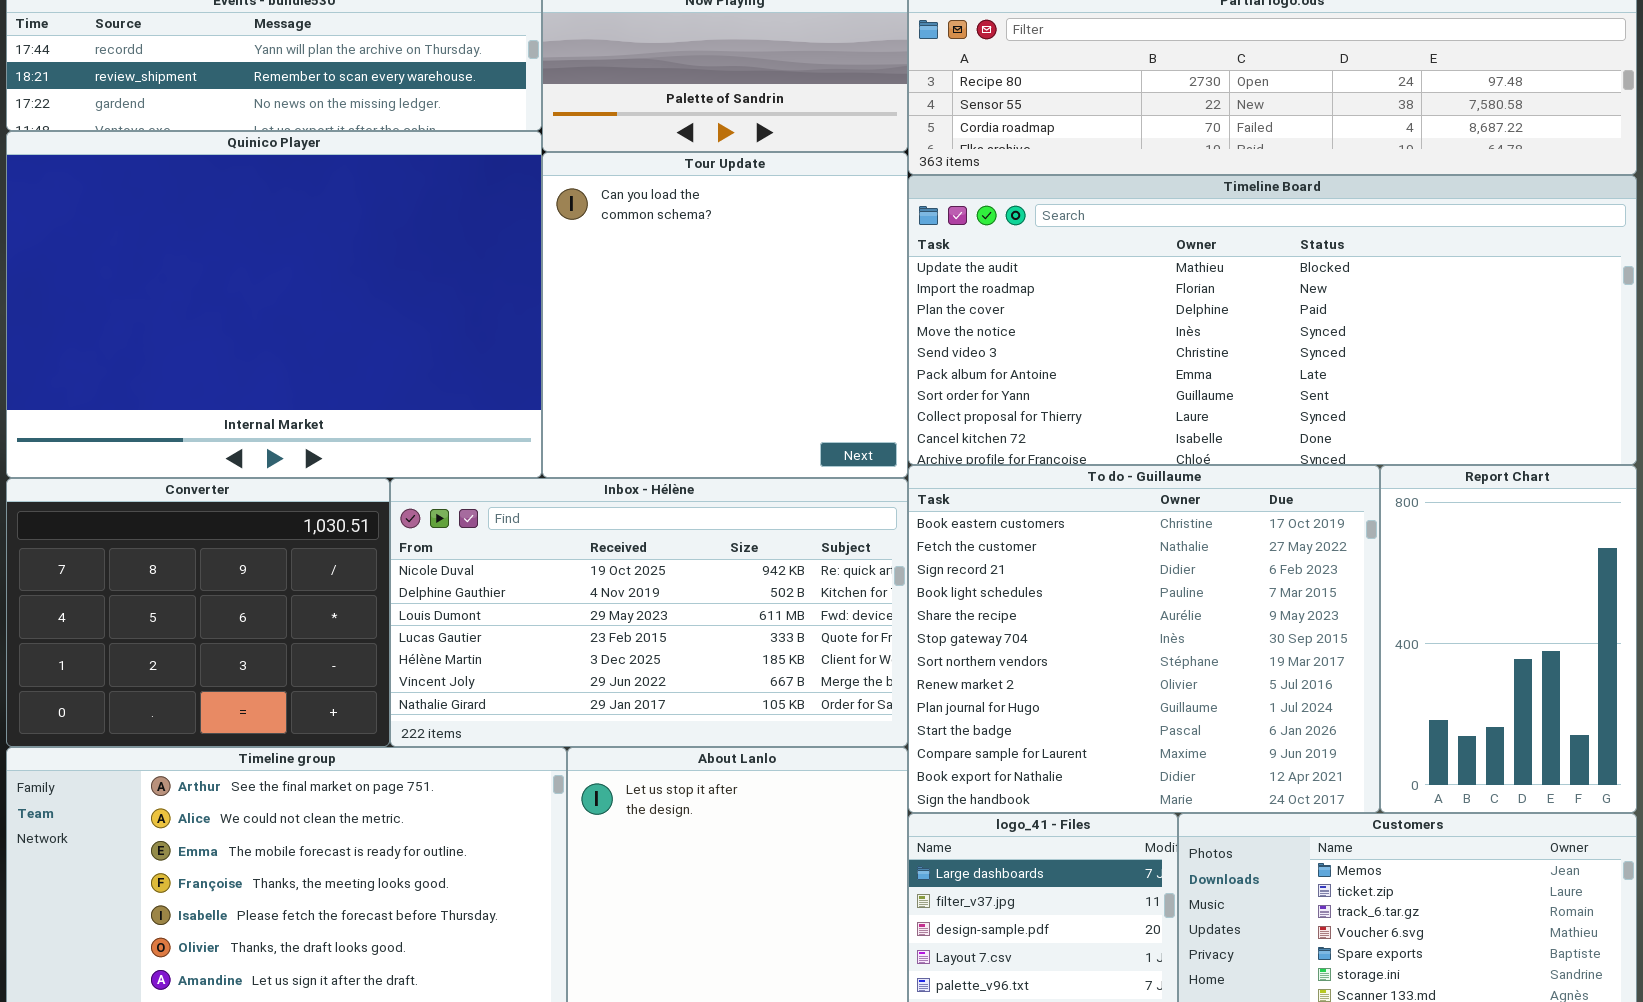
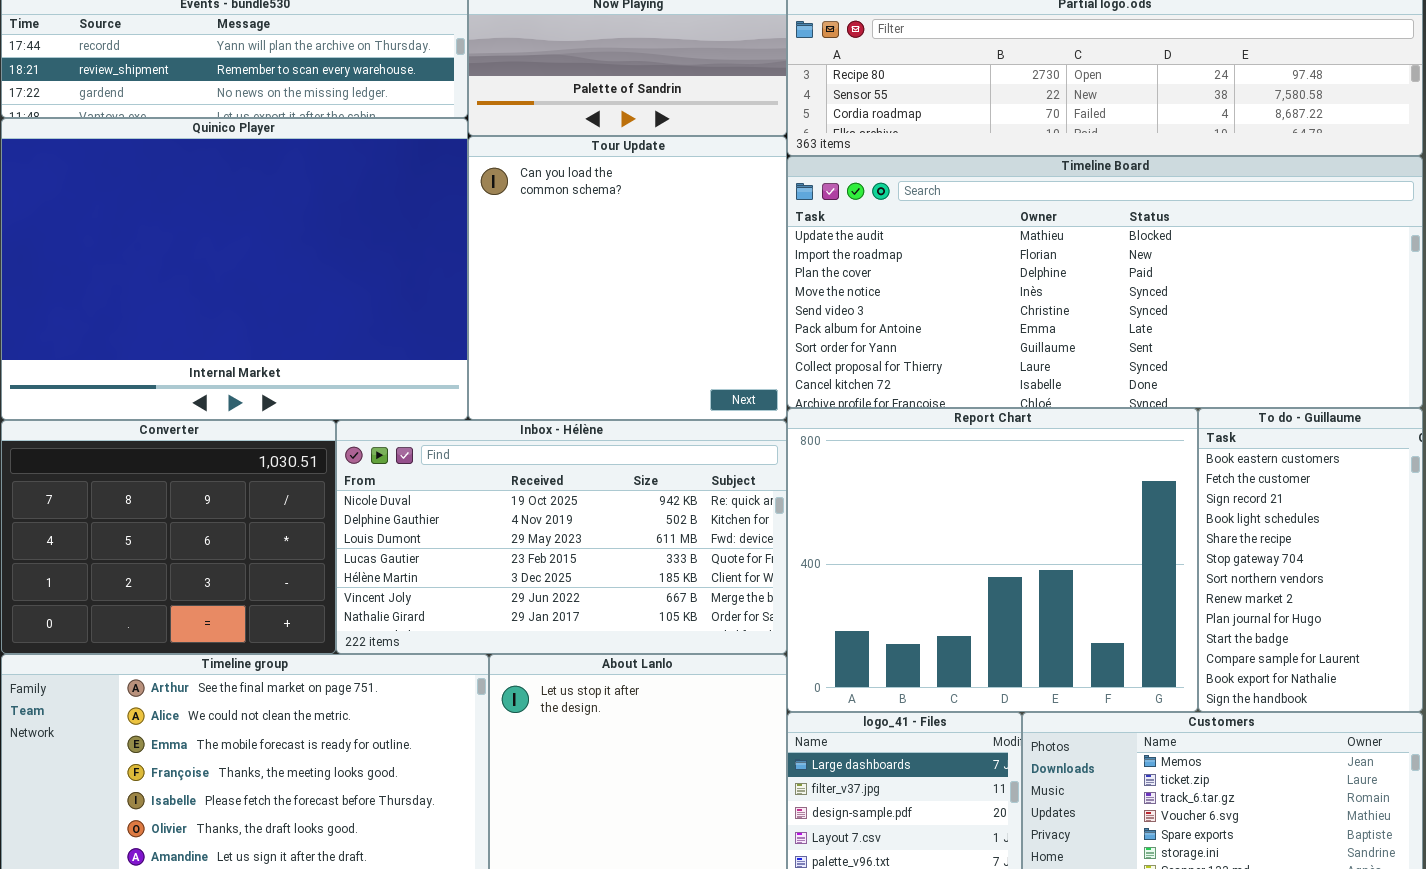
To do - Guillaume: [908,465,1380,813] -> [1198,408,1423,712], moved, resized
Report Chart: [1380,465,1637,813] -> [787,408,1198,712], moved, resized

